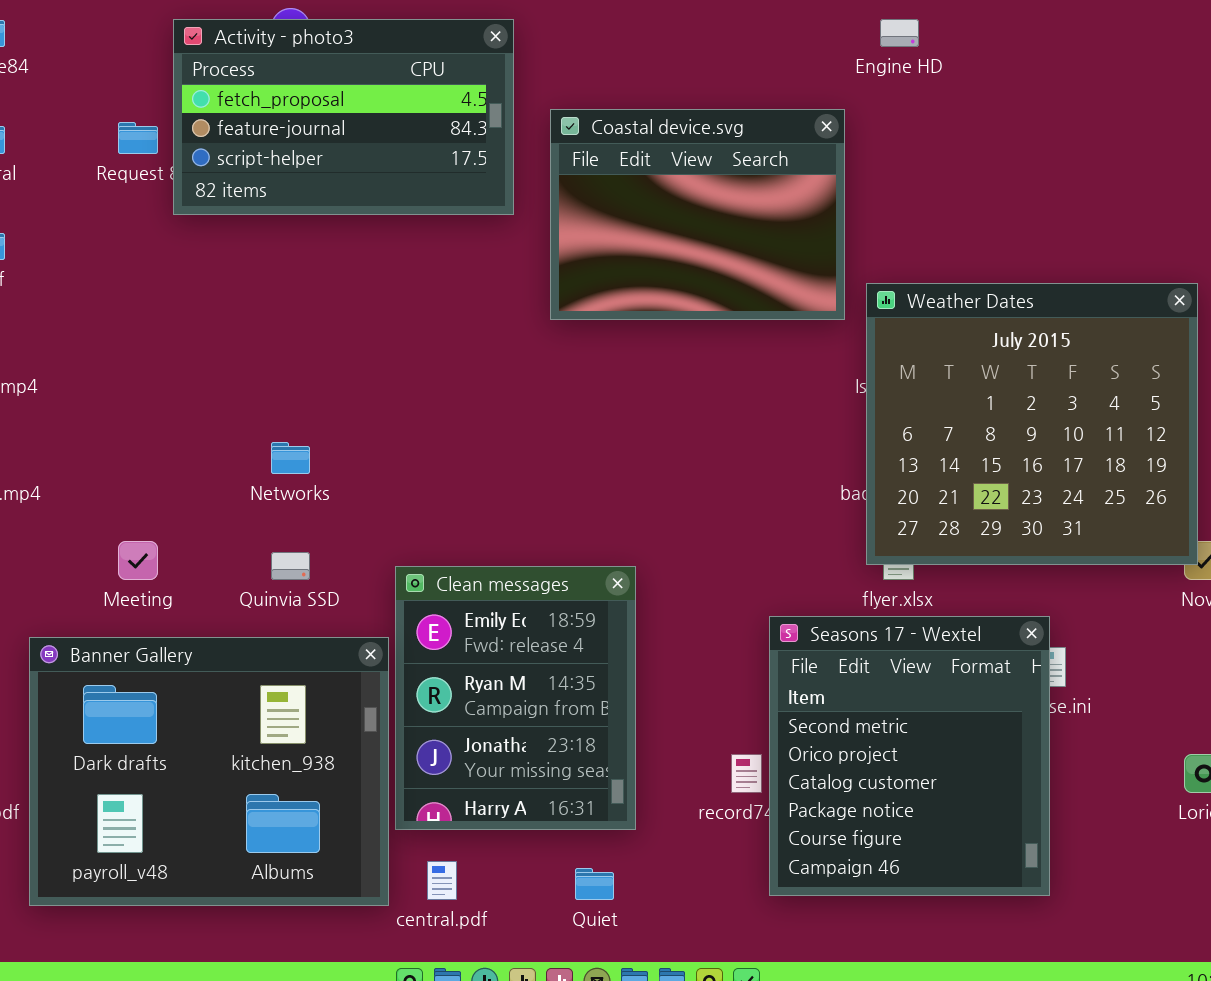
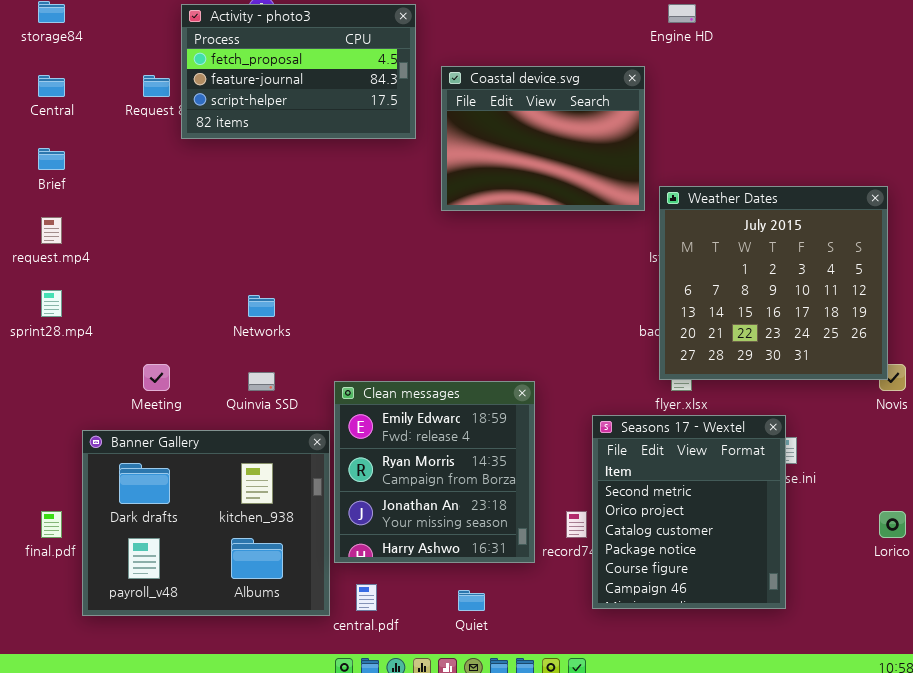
Clean messages: [395,566,636,830] -> [334,381,535,563], resized

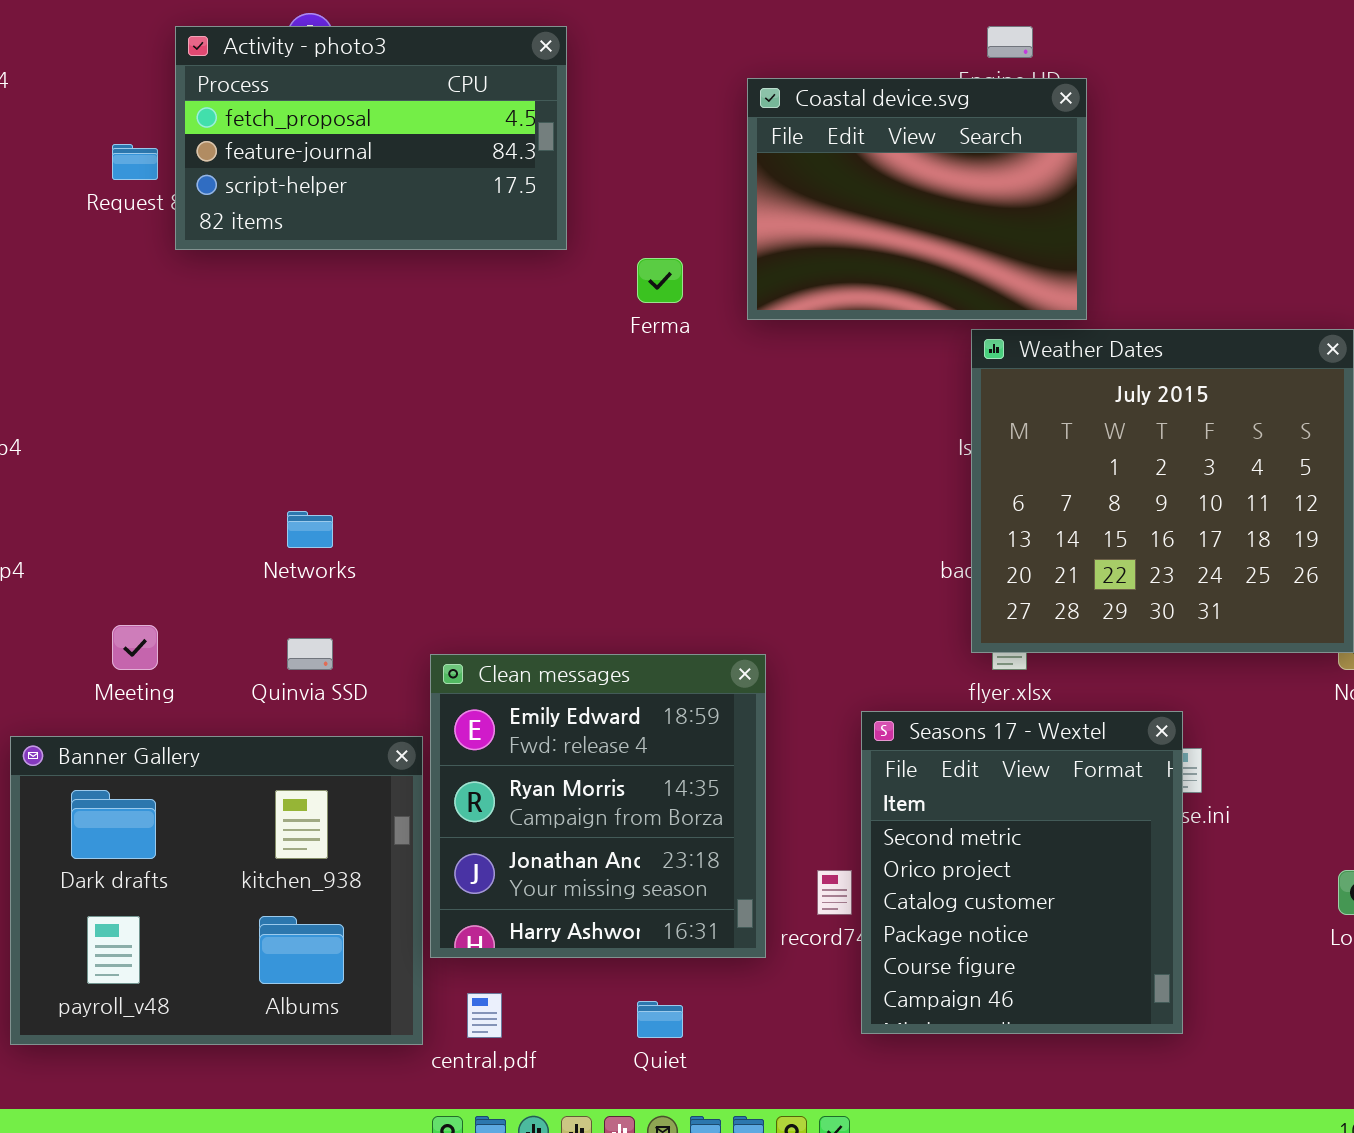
Coastal device.svg: [441,66,645,211] -> [747,78,1087,320], moved

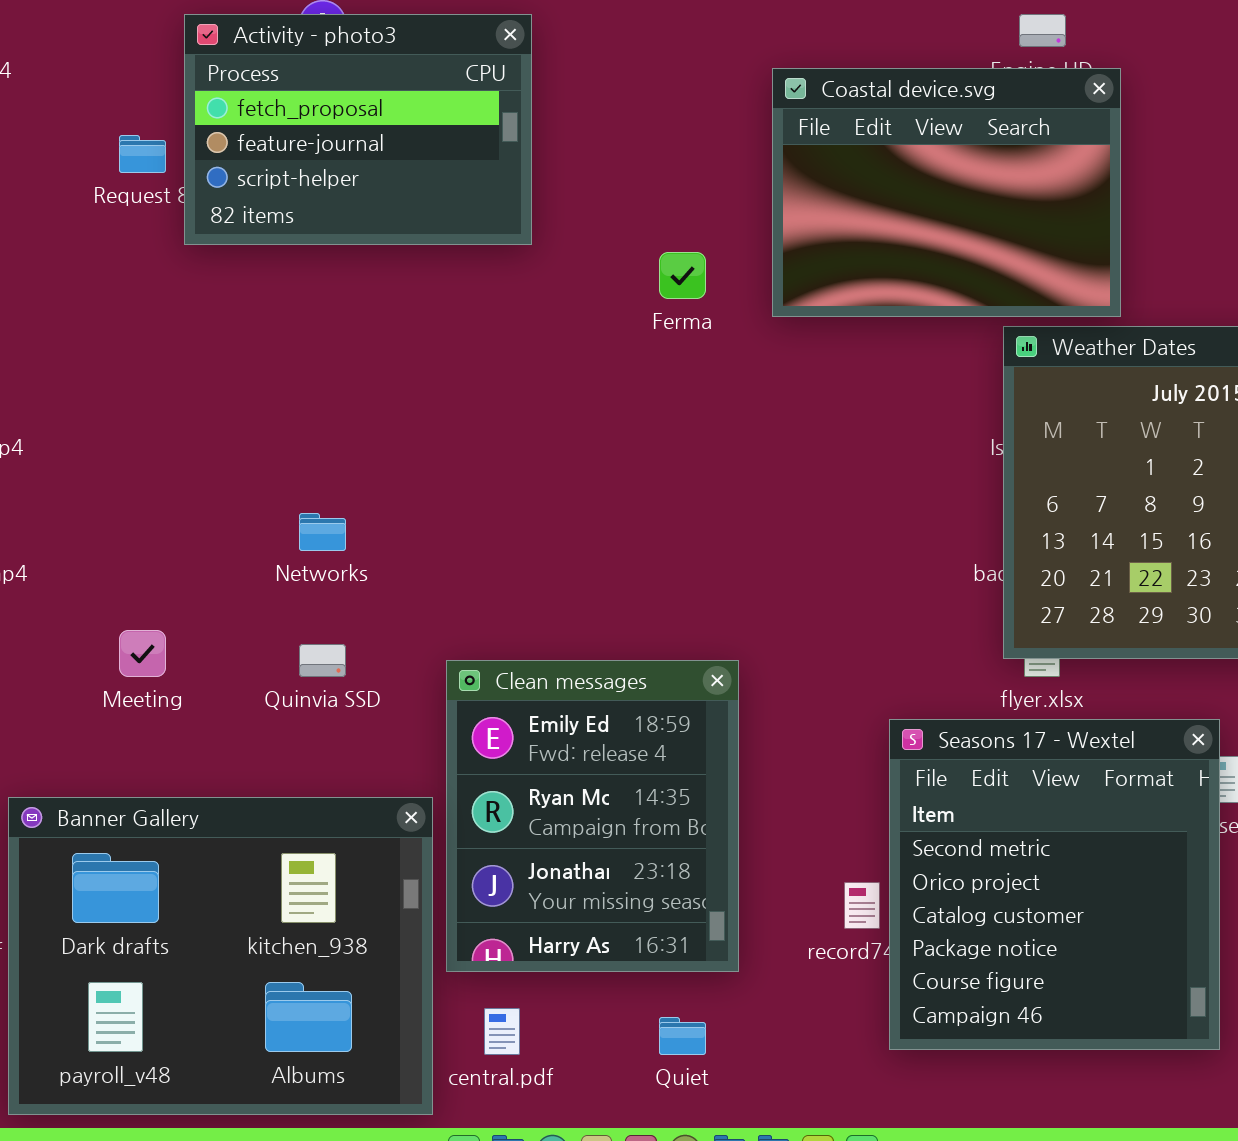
Activity - photo3: [175,26,567,250] -> [184,14,532,245], resized
Clean messages: [430,654,766,958] -> [446,660,739,972], resized
Banner Gallery: [10,736,423,1045] -> [8,797,433,1115], moved

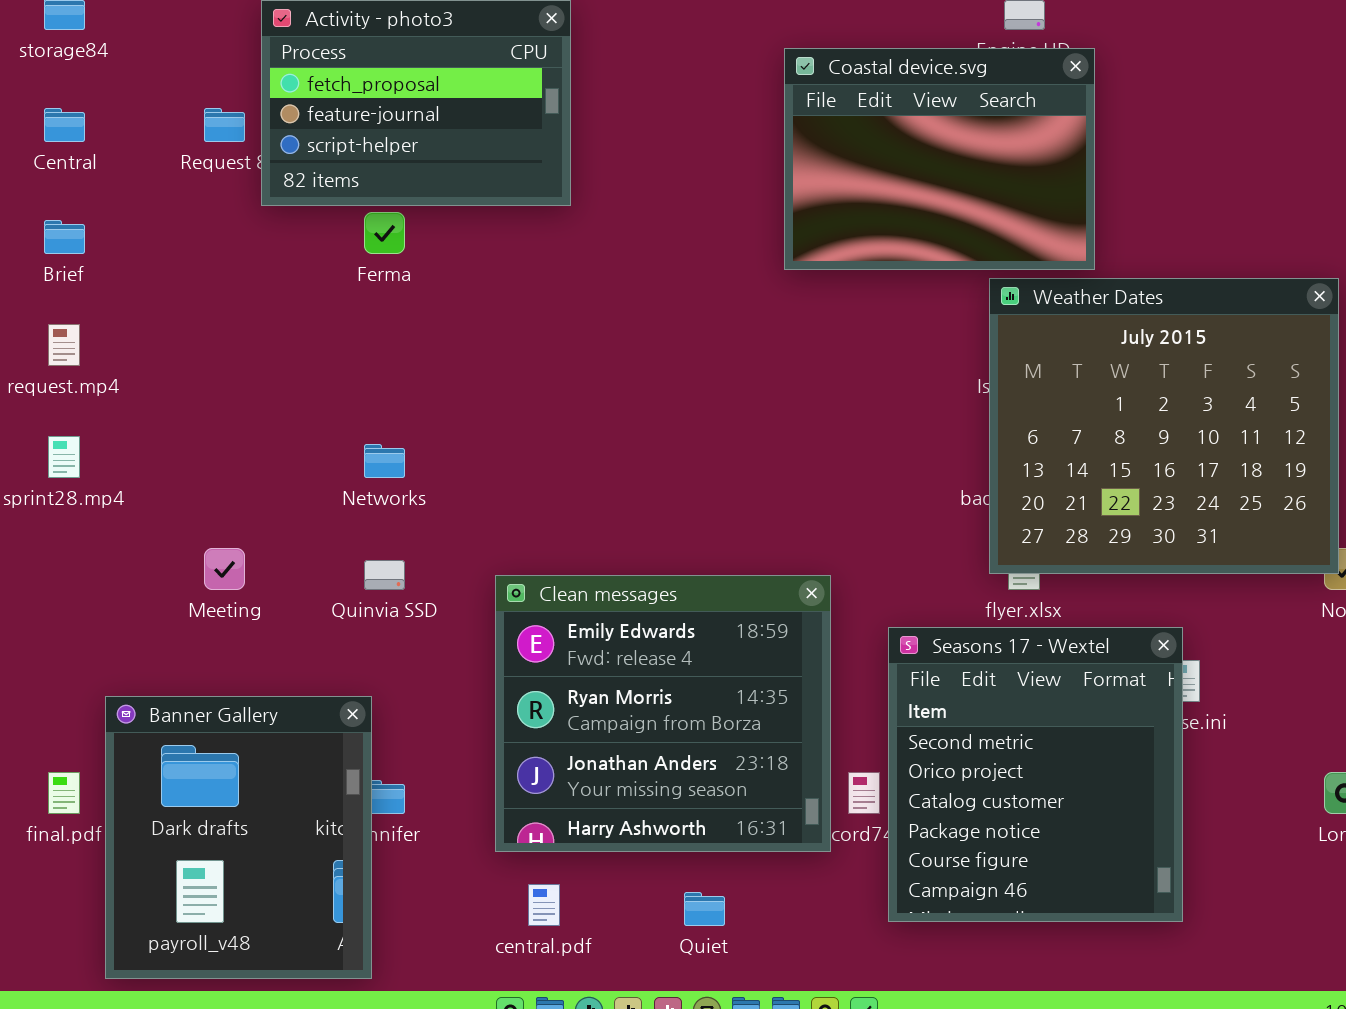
Ferma: [659,252,706,299] -> [364,212,405,254], moved
Clean messages: [446,660,739,972] -> [495,575,831,852], resized
Banner Gallery: [8,797,433,1115] -> [105,696,372,979], resized

